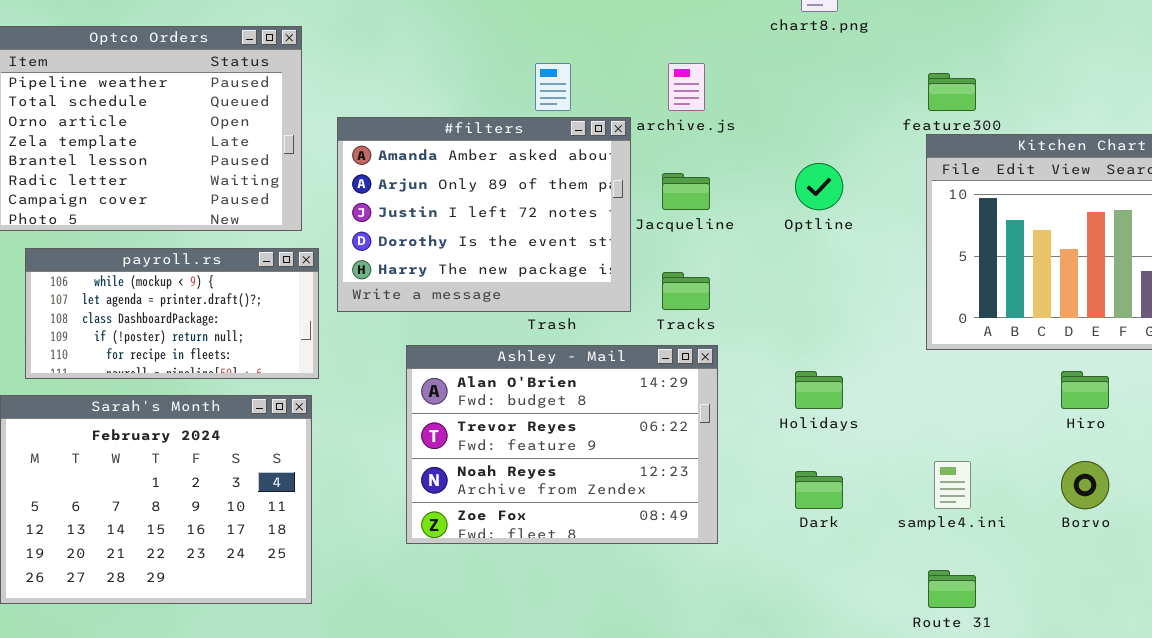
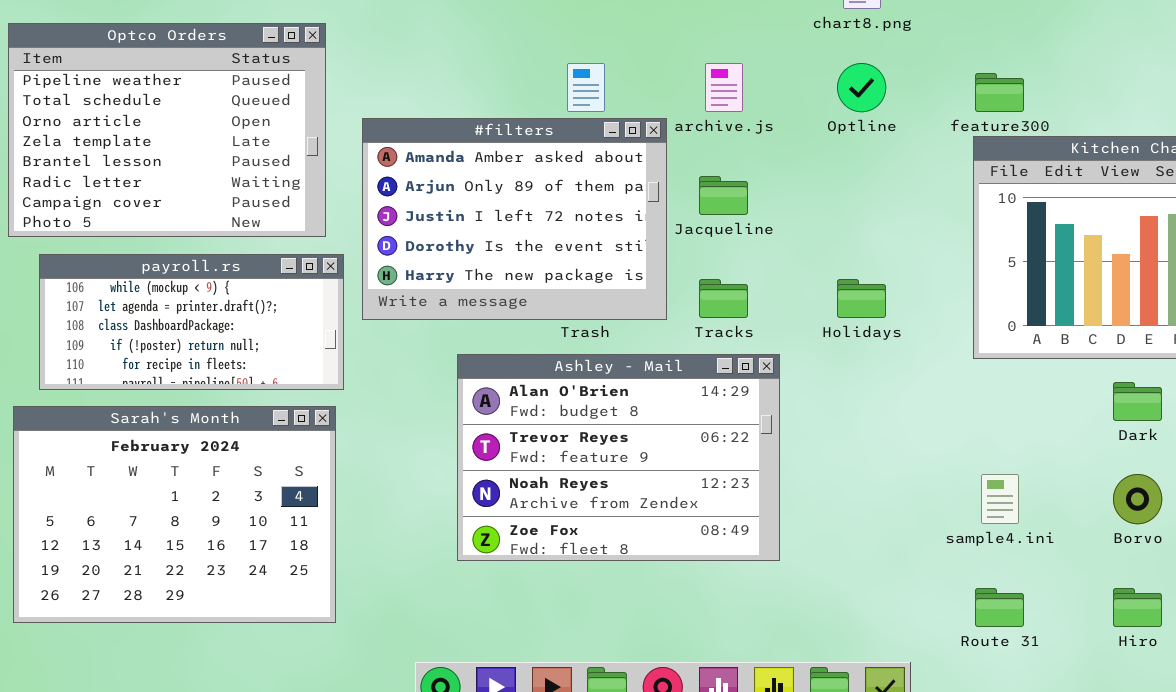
Optline: [795,163,843,210] -> [837,63,886,112], moved
Ashley - Mail: [406,345,718,544] -> [457,354,780,561], moved
Holidays: [795,371,843,409] -> [837,279,886,318], moved
Hiro: [1061,371,1109,409] -> [1113,588,1162,627], moved
Dark: [795,471,843,509] -> [1113,382,1162,421], moved

